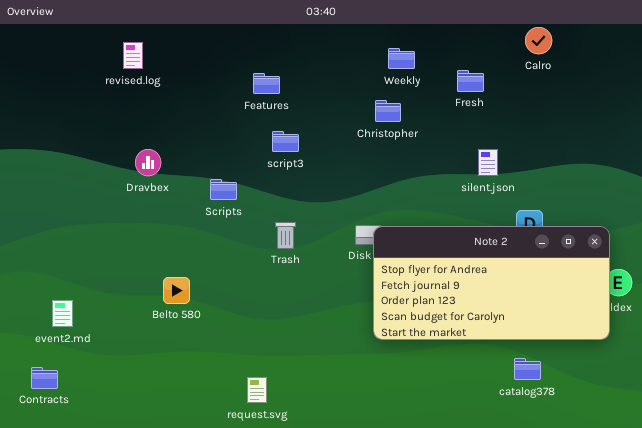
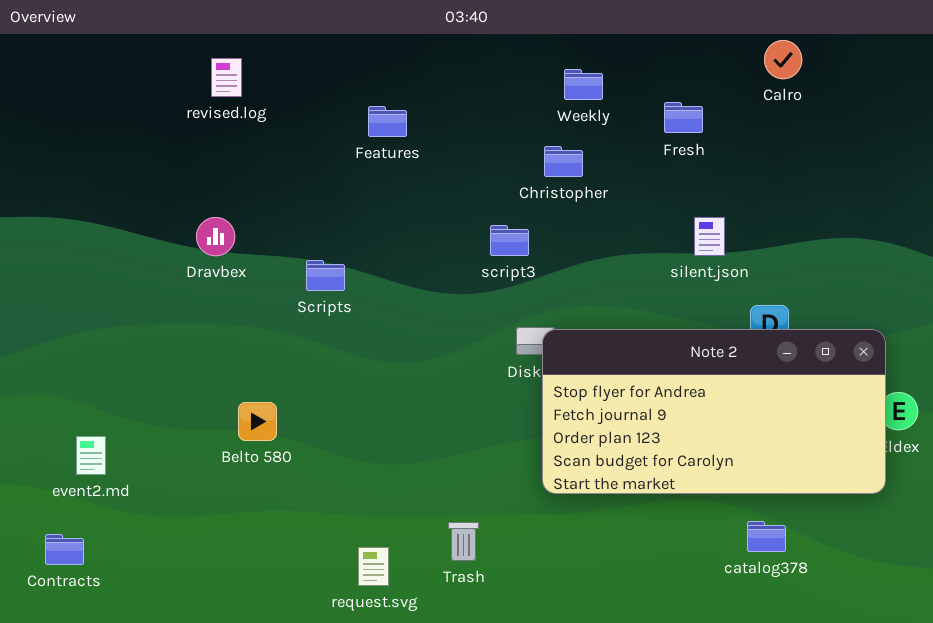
revised.log: [123,42,143,69] -> [211,58,242,97], moved
script3: [272,131,299,152] -> [490,225,529,256], moved
Trash: [275,222,296,249] -> [448,522,479,561], moved

